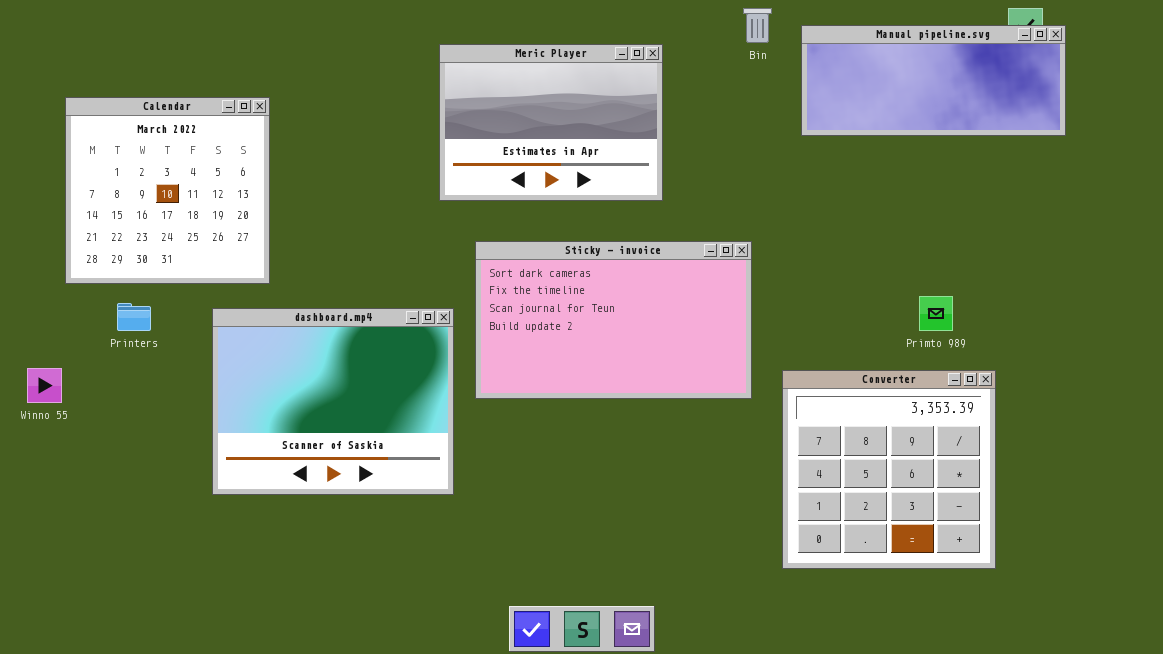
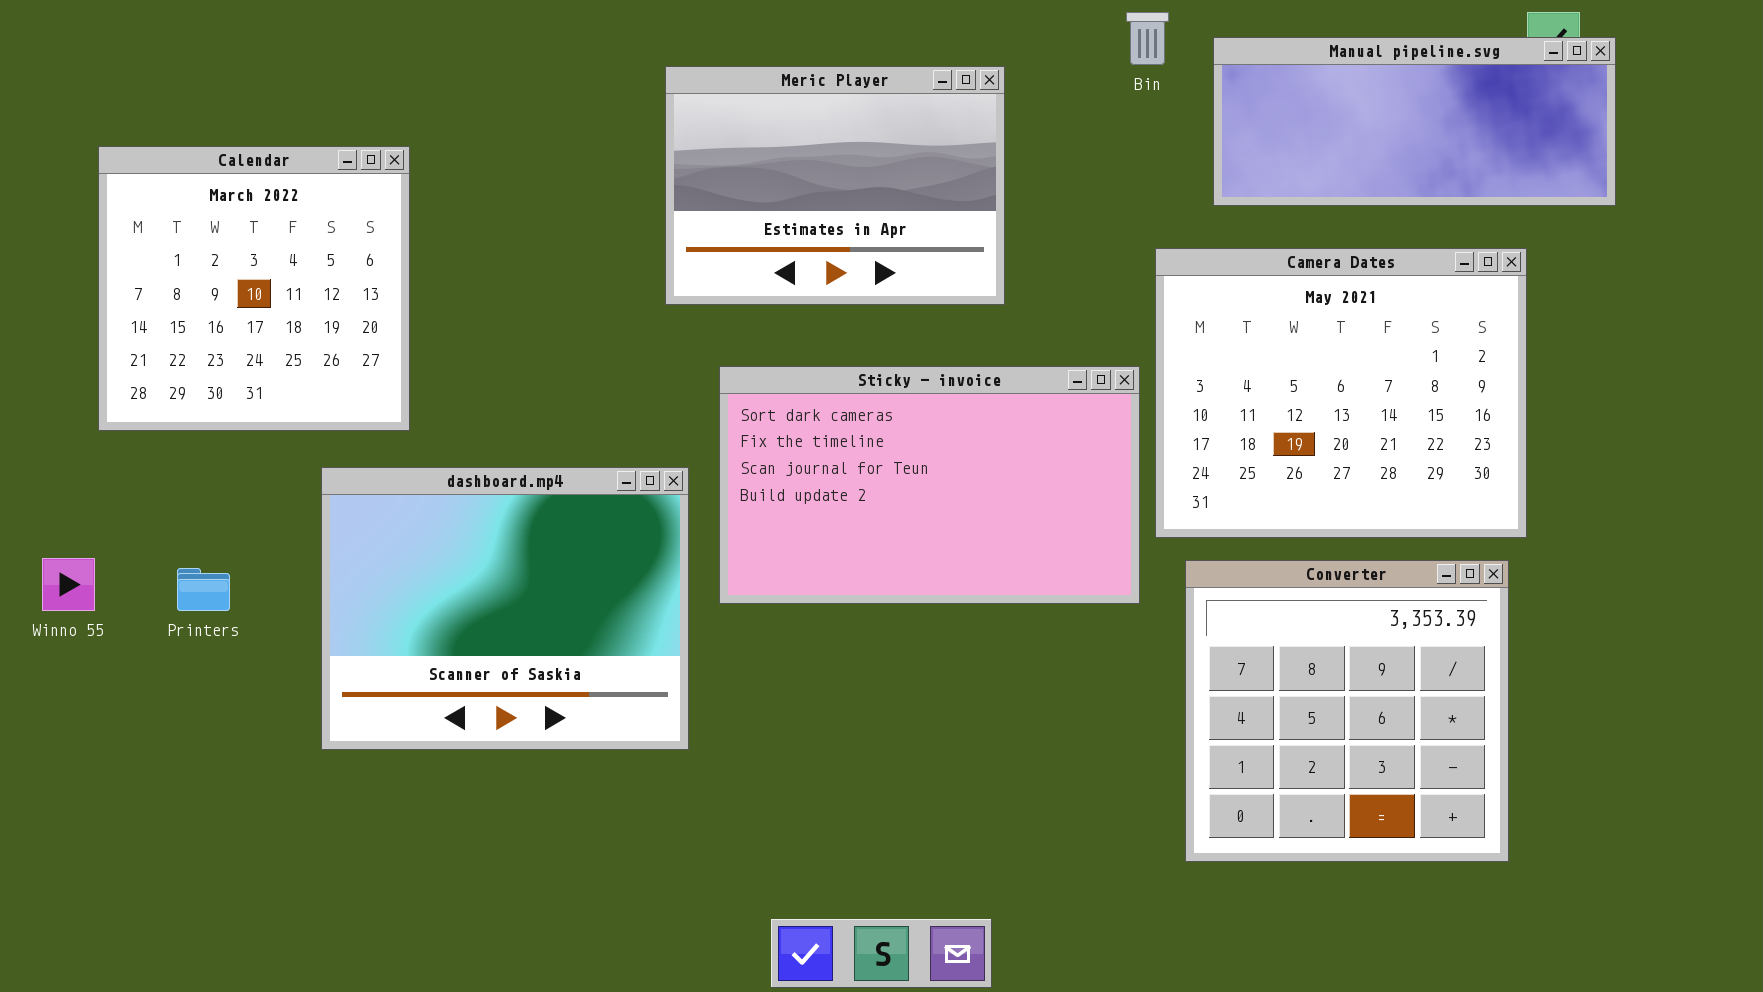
Camera Dates: none -> [1155,248,1527,538], opened
Printers: [117,303,151,331] -> [177,568,230,611], moved

